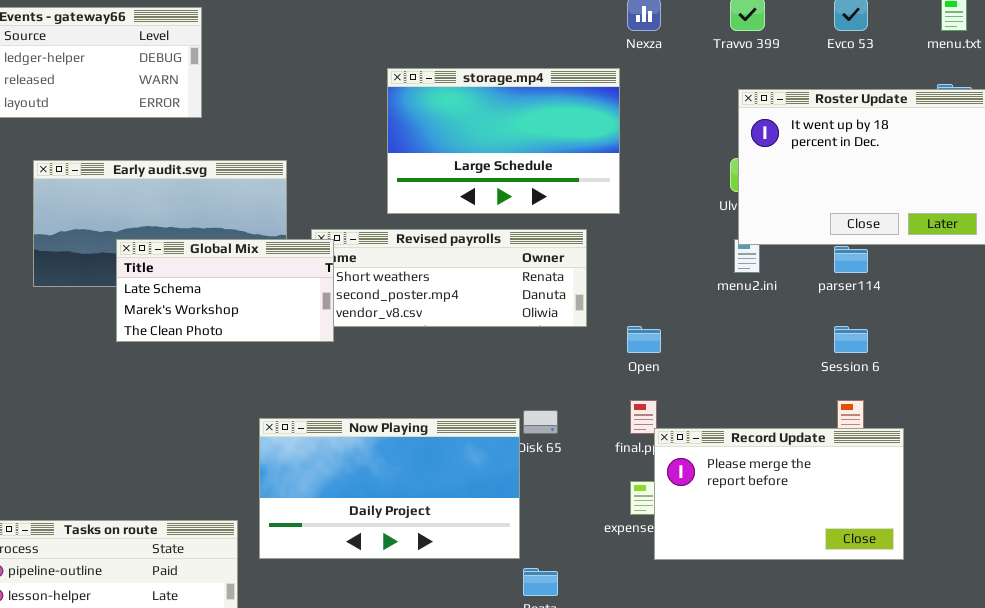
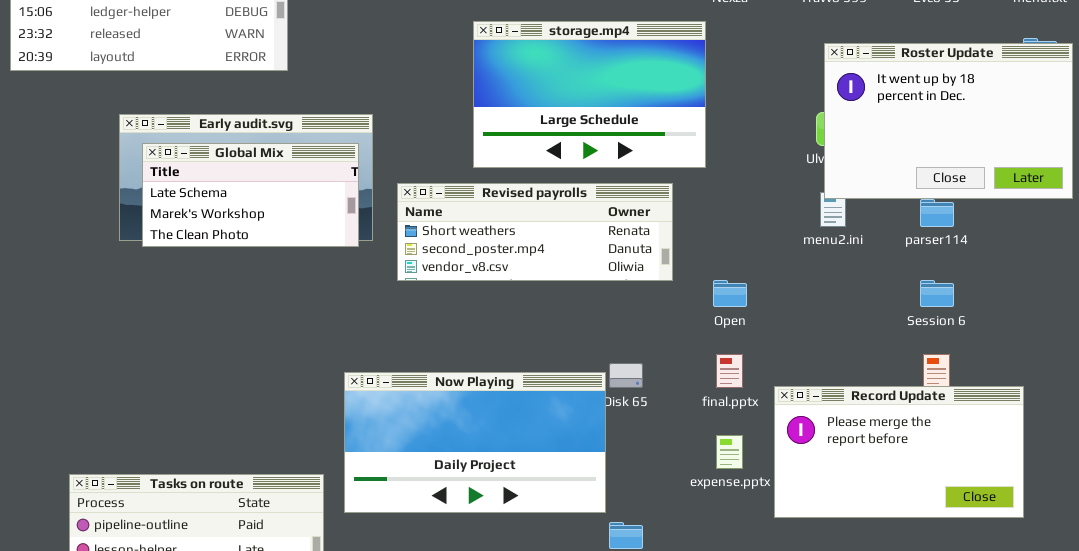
Global Mix: [116,239,334,342] -> [142,143,359,247], moved
Record Update: [654,428,904,560] -> [774,386,1024,518], moved

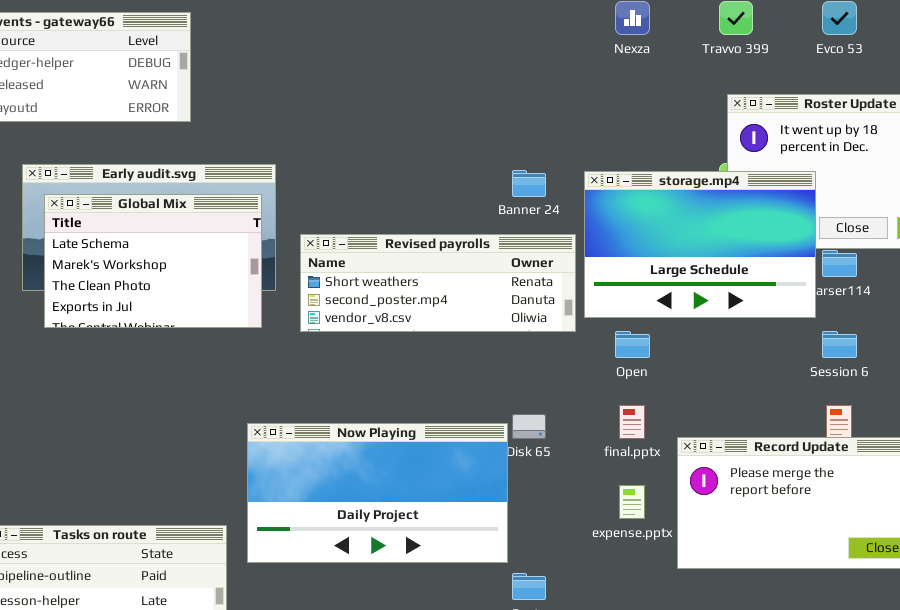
storage.mp4: [473,21,706,168] -> [584,171,816,318], moved
Global Mix: [142,143,359,247] -> [44,194,262,328], resized

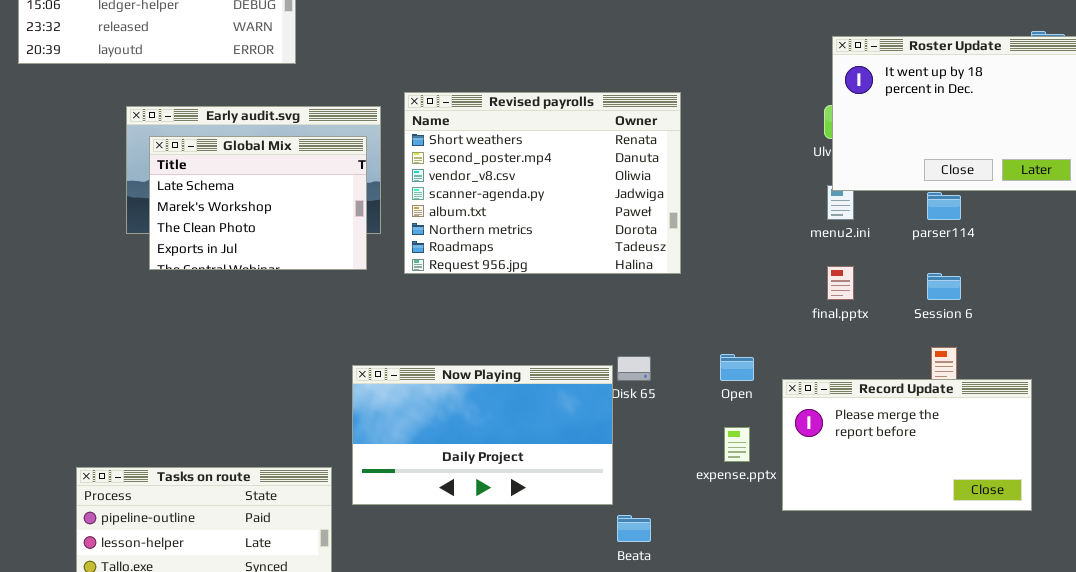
storage.mp4: [584,171,816,318] -> none, closed
Revised payrolls: [300,234,576,332] -> [404,92,681,274], resized
Open: [615,331,650,358] -> [720,354,754,381], moved
final.pptx: [619,405,645,439] -> [827,266,854,300], moved

